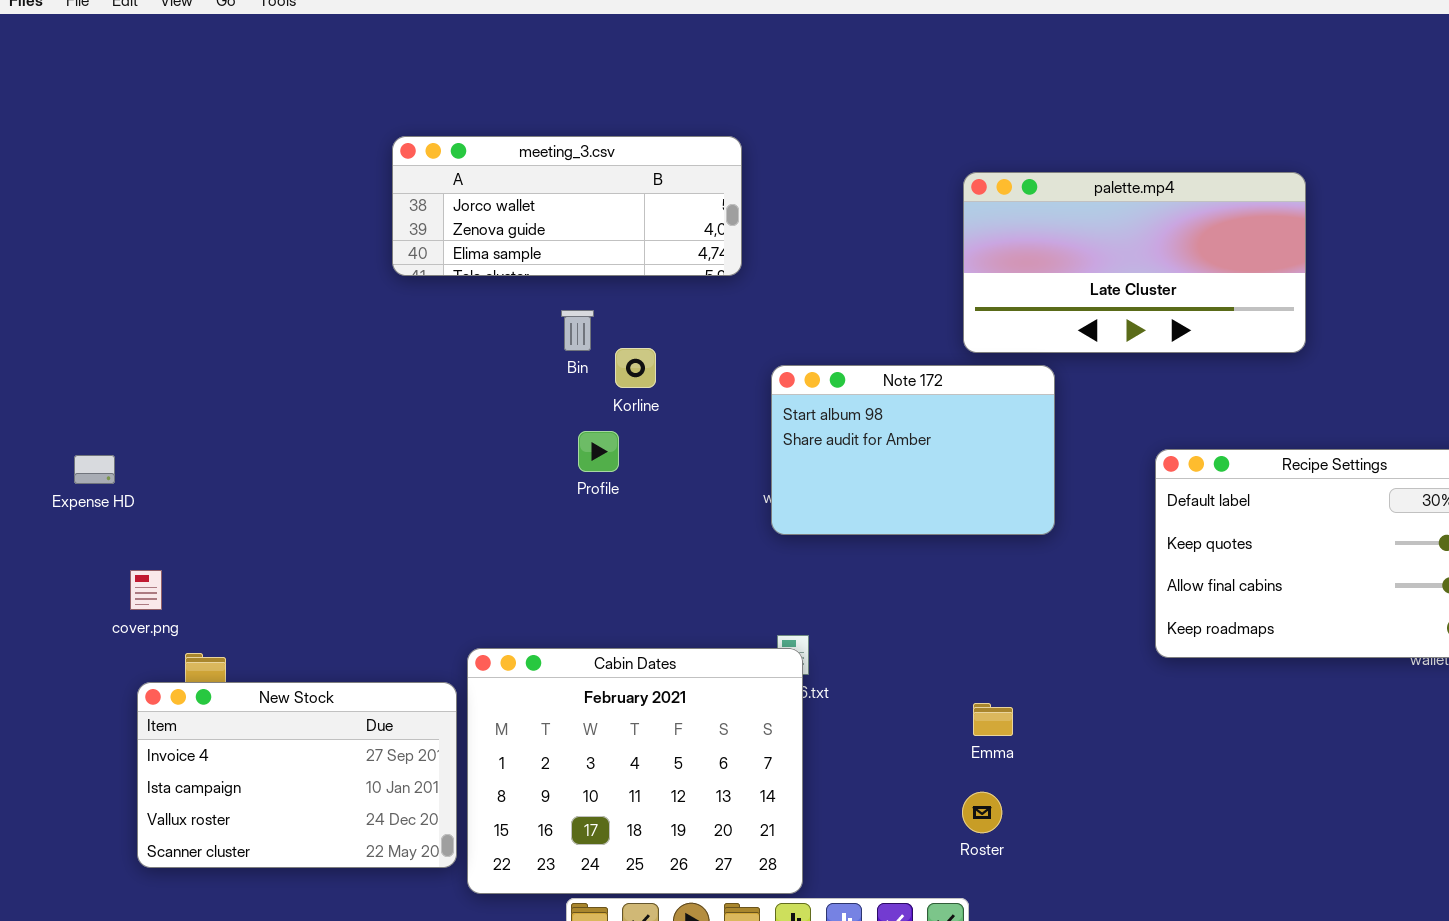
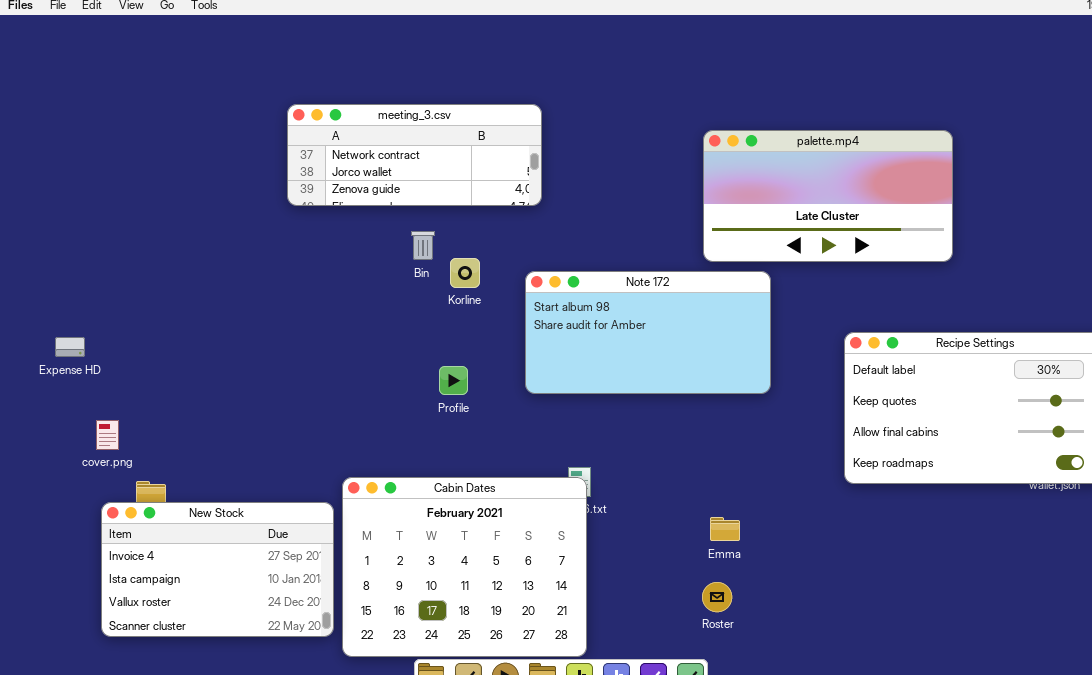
meeting_3.csv: [392,136,742,276] -> [287,104,542,206], scrolled up 1 row
Note 172: [771,365,1055,535] -> [525,271,771,394], resized
Profile: [578,431,619,472] -> [439,366,468,395], moved

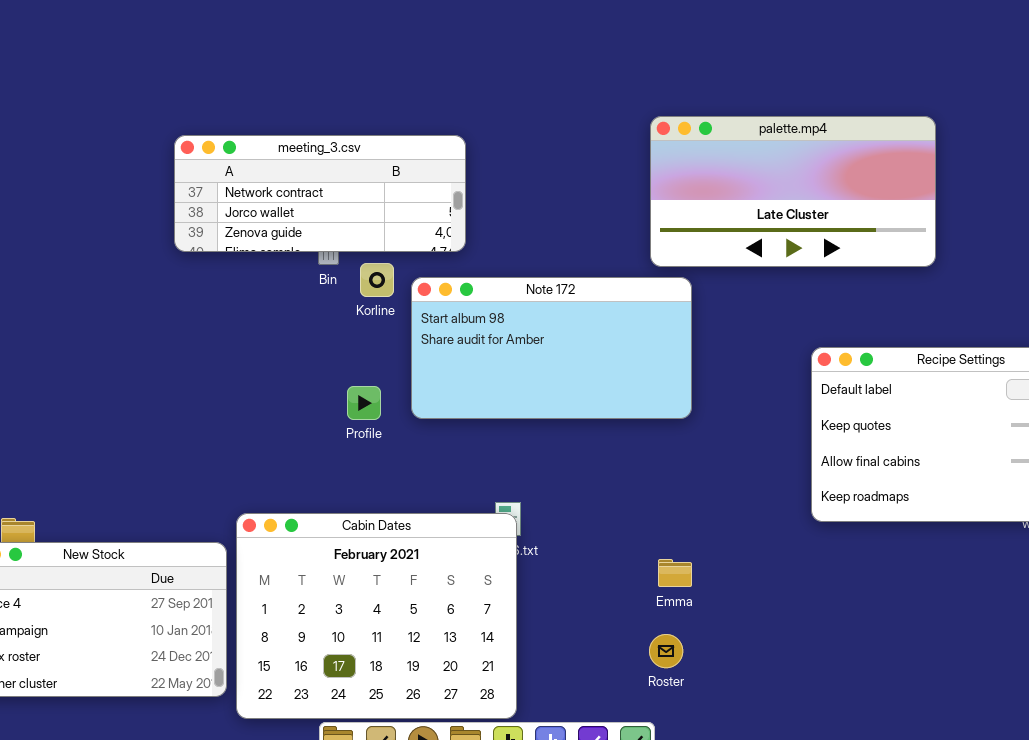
meeting_3.csv: [287,104,542,206] -> [174,135,466,252], moved
Note 172: [525,271,771,394] -> [411,277,692,419], moved

